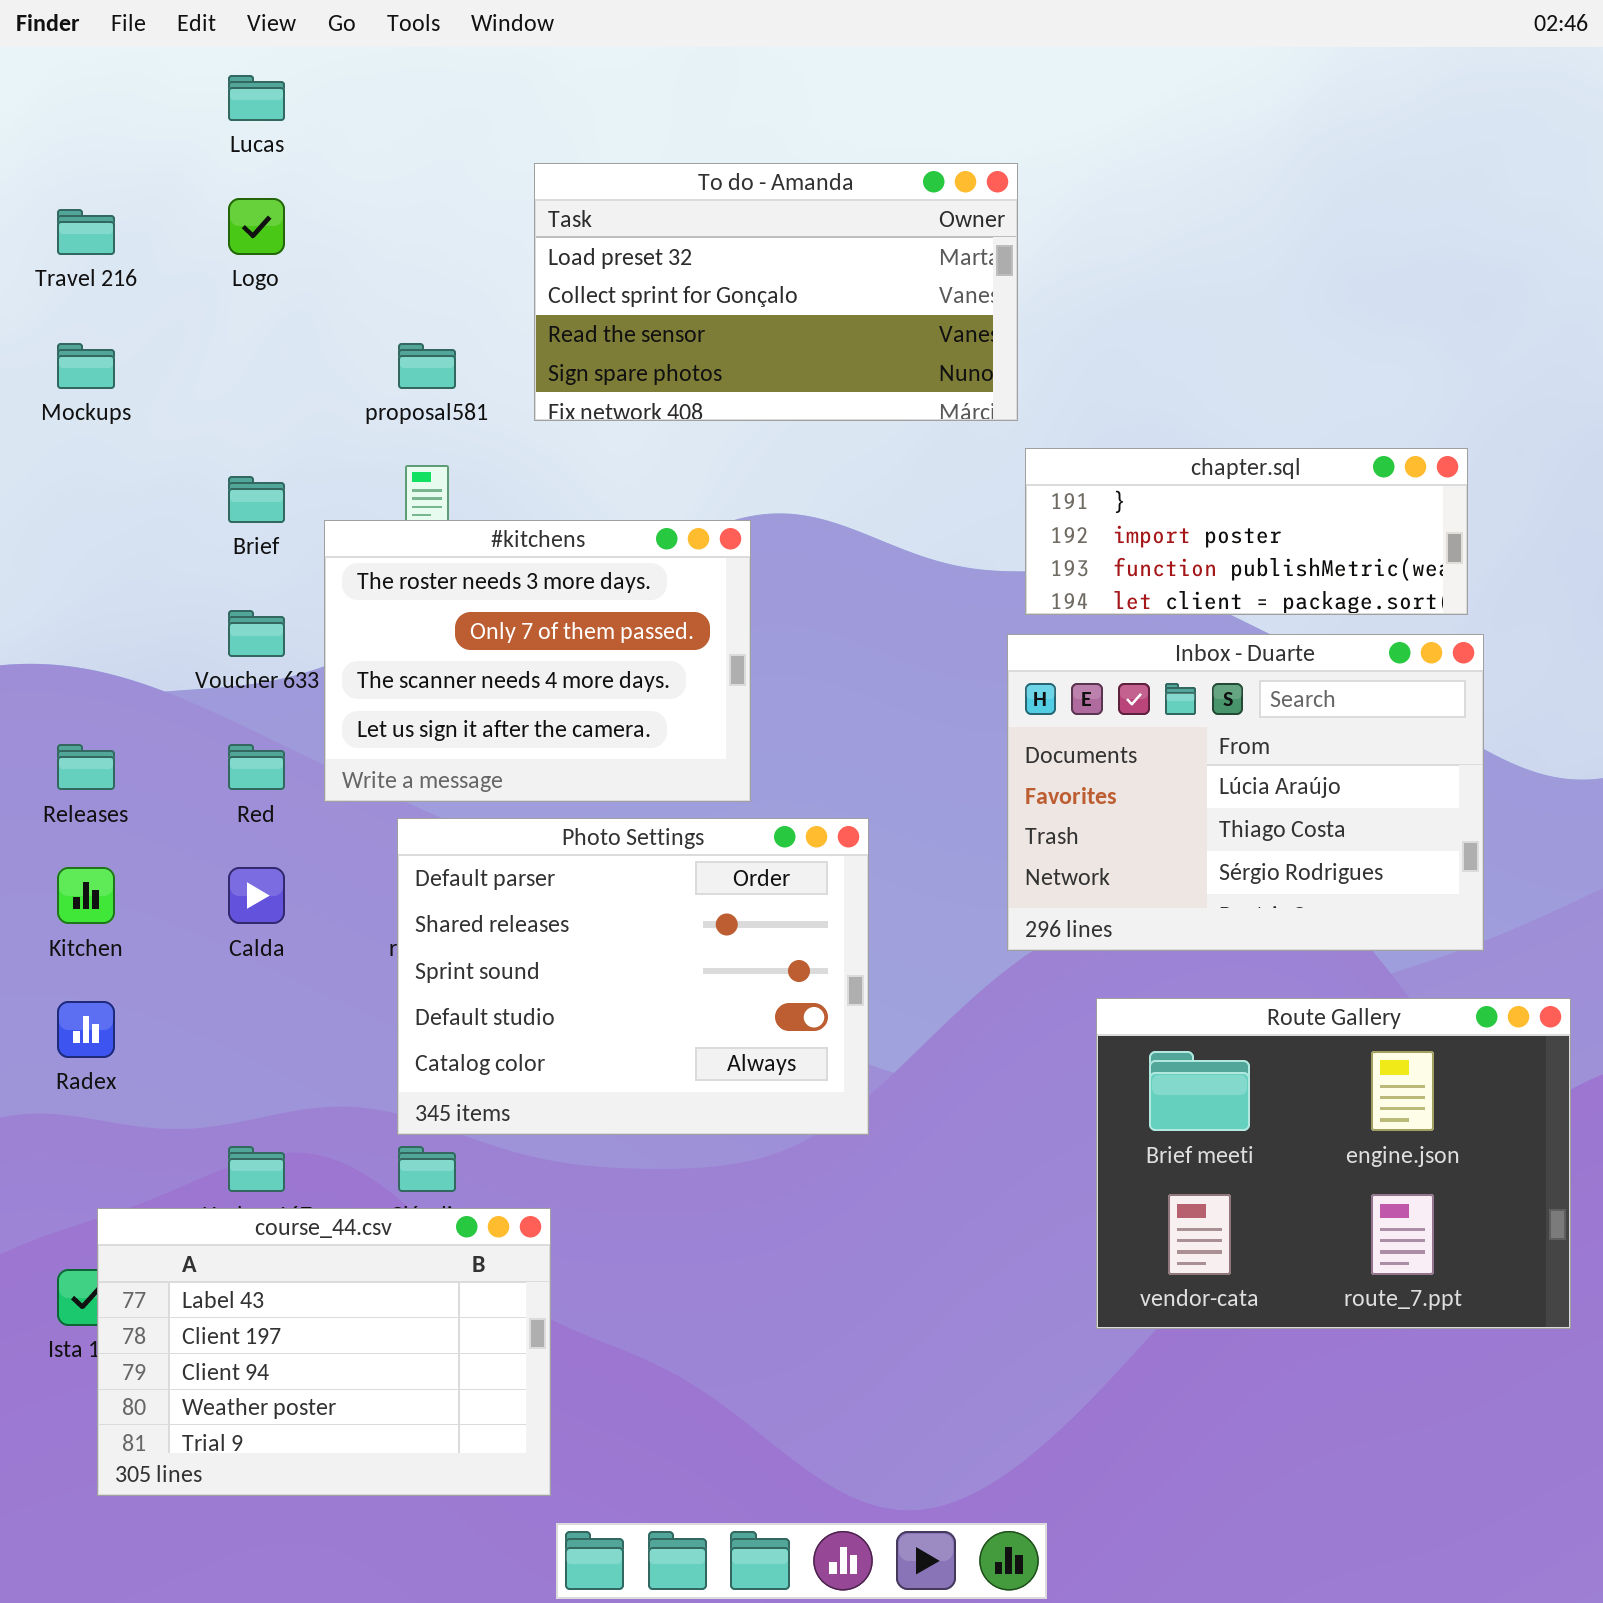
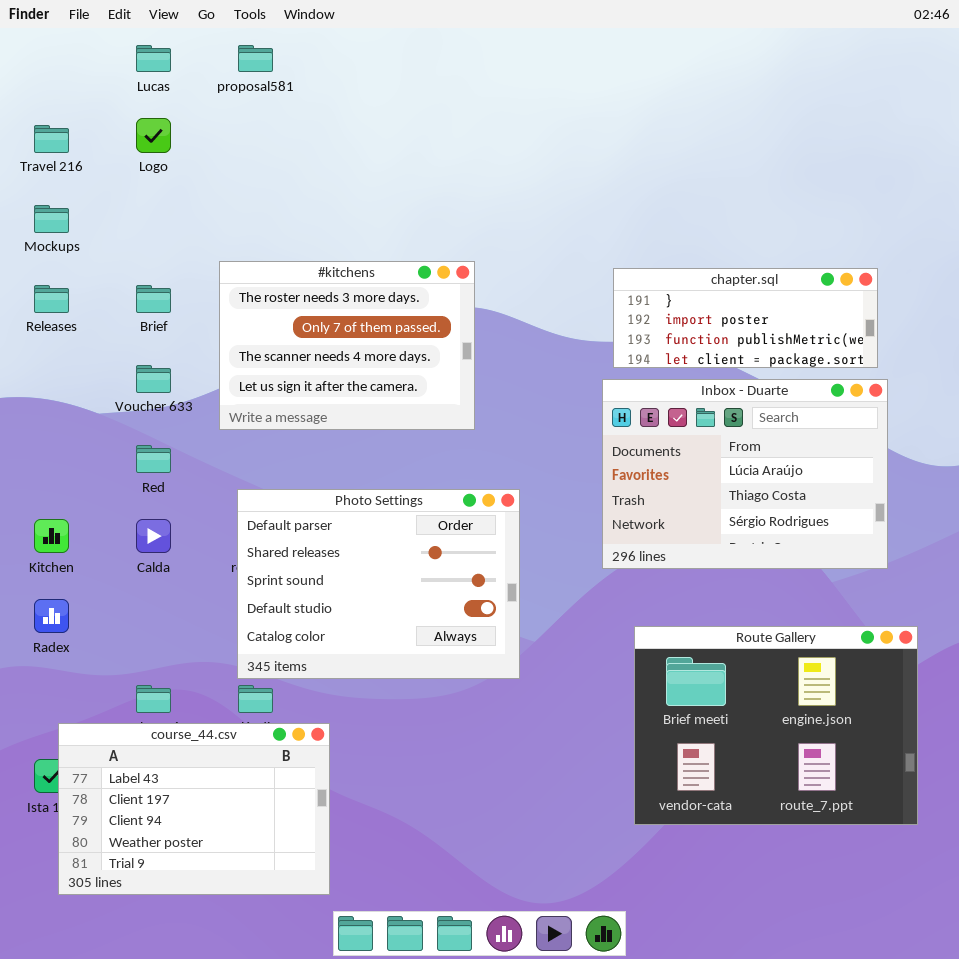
To do - Amanda: [534,163,1018,421] -> none, closed
proposal581: [398,343,456,389] -> [238,45,273,72], moved
#kitchens: [324,520,751,802] -> [219,261,475,430], moved
Releases: [57,744,115,790] -> [34,285,69,313], moved
Route Gallery: [1096,998,1571,1329] -> [634,626,918,825], moved

